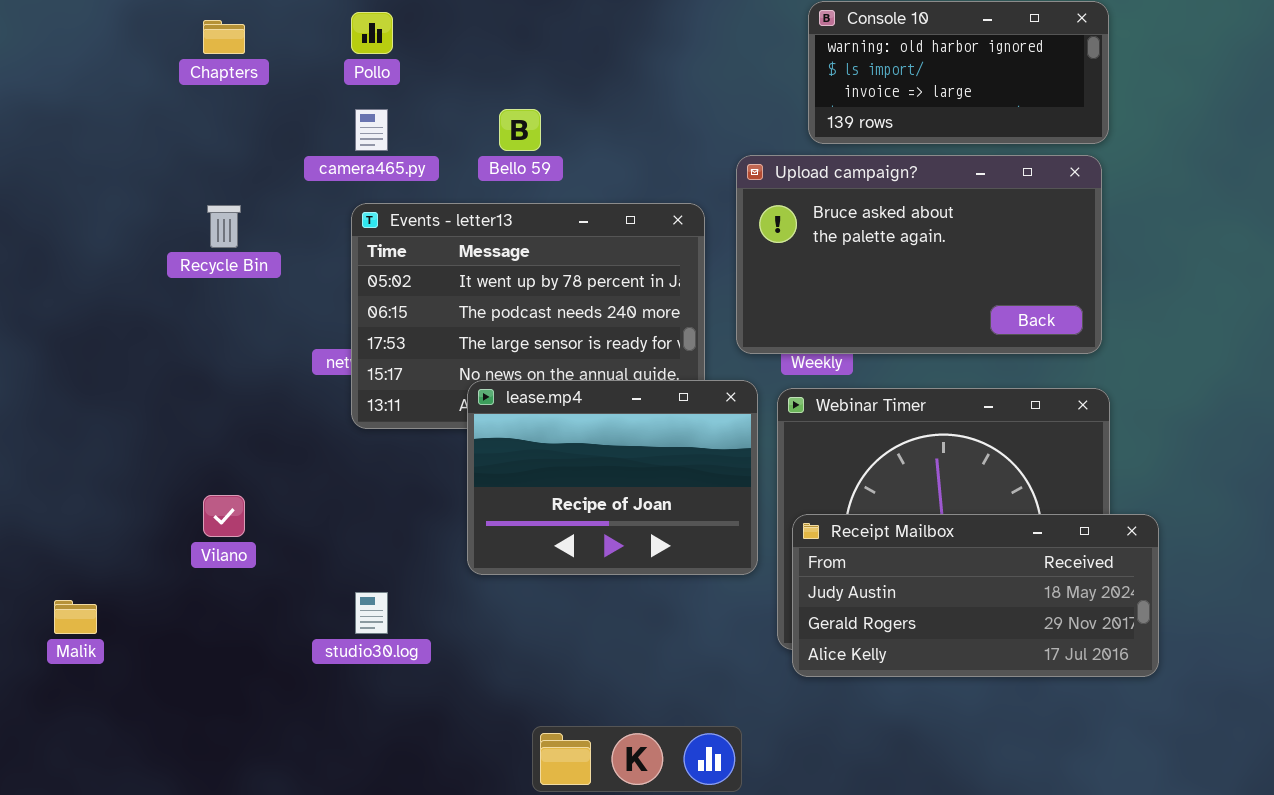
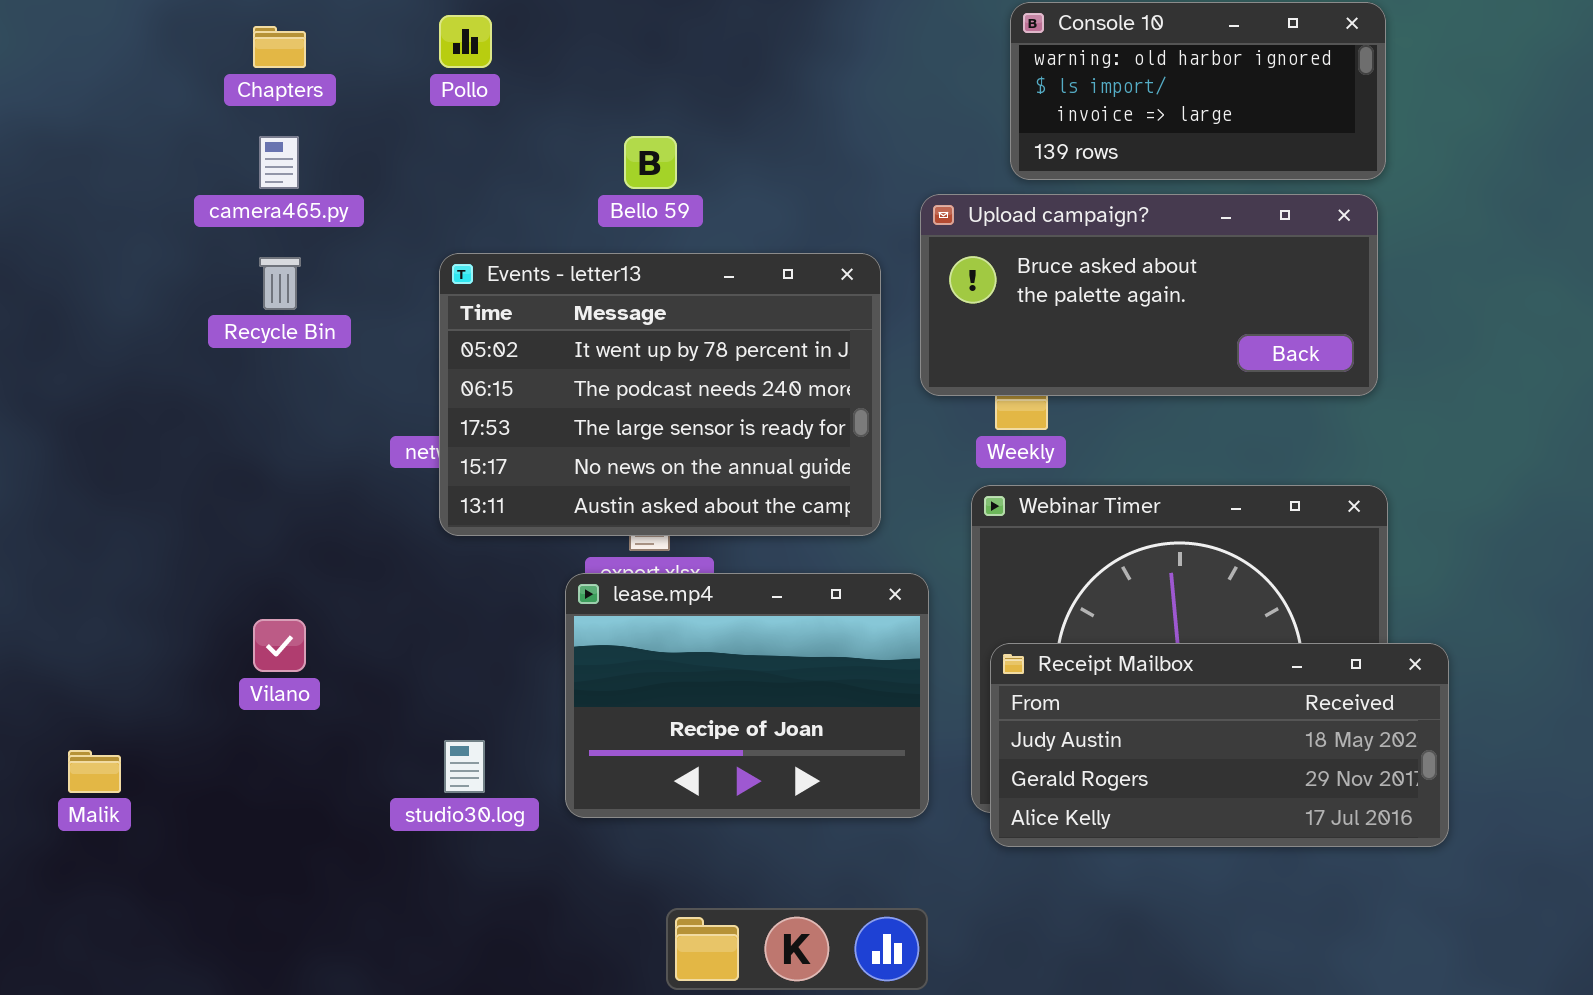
camera465.py: [355,109,388,151] -> [259,136,299,189], moved
Upload campaign?: [736,155,1102,354] -> [920,194,1378,396], resized
lease.mp4: [467,380,758,575] -> [565,573,929,818], moved

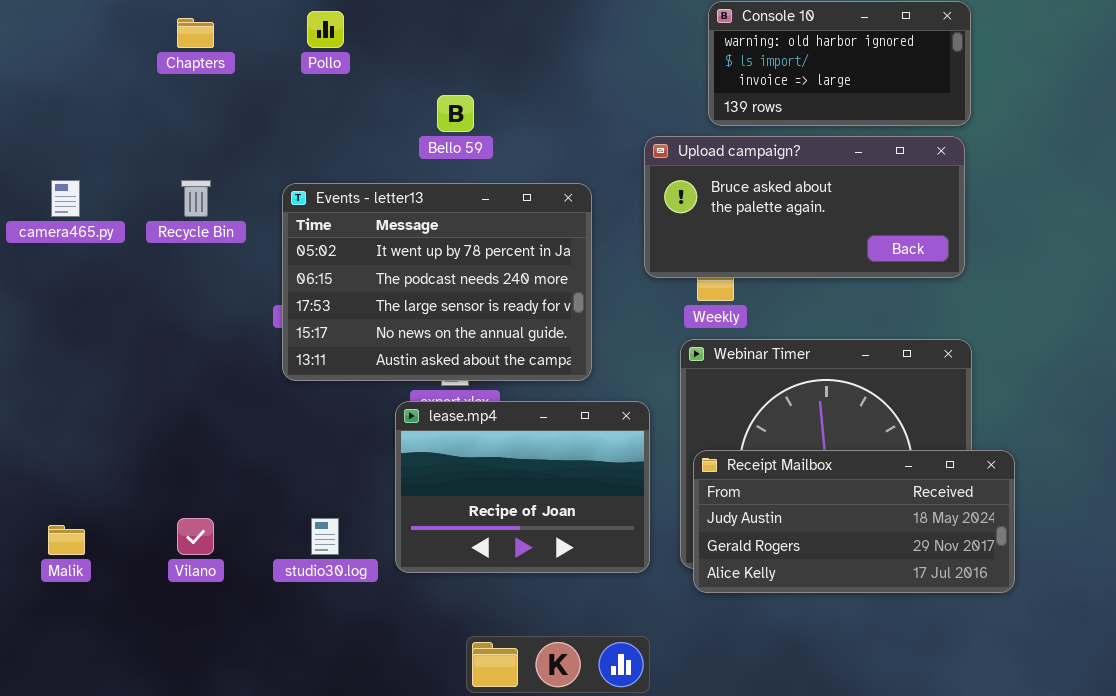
camera465.py: [259,136,299,189] -> [51,180,80,217], moved
Events - letter13: [439,253,881,536] -> [282,183,592,381], moved
Vilano: [253,619,306,672] -> [177,518,214,555], moved

